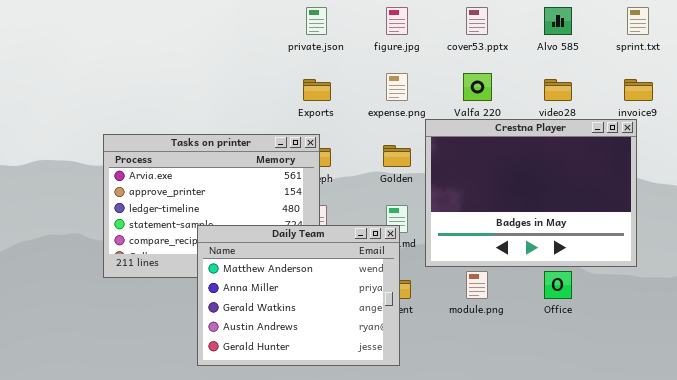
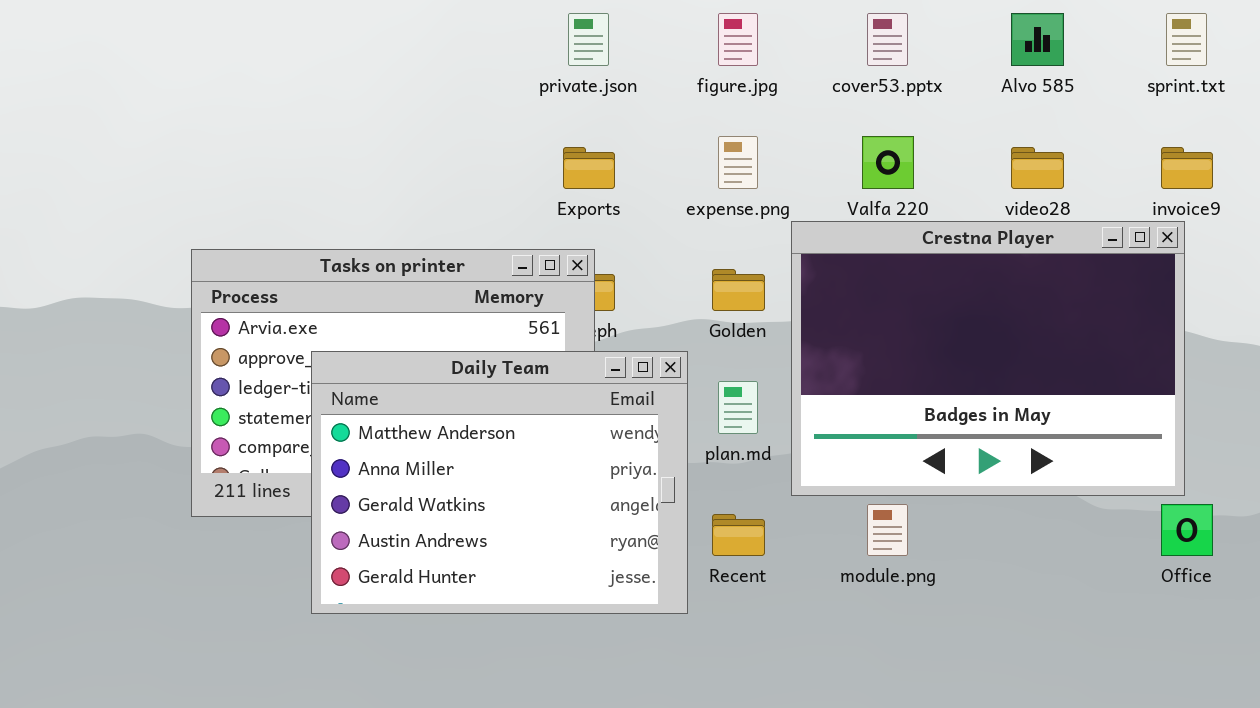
Daily Team: [197,225,400,366] -> [311,351,688,614], moved
Office: [544,271,572,299] -> [1161,504,1213,556], moved

